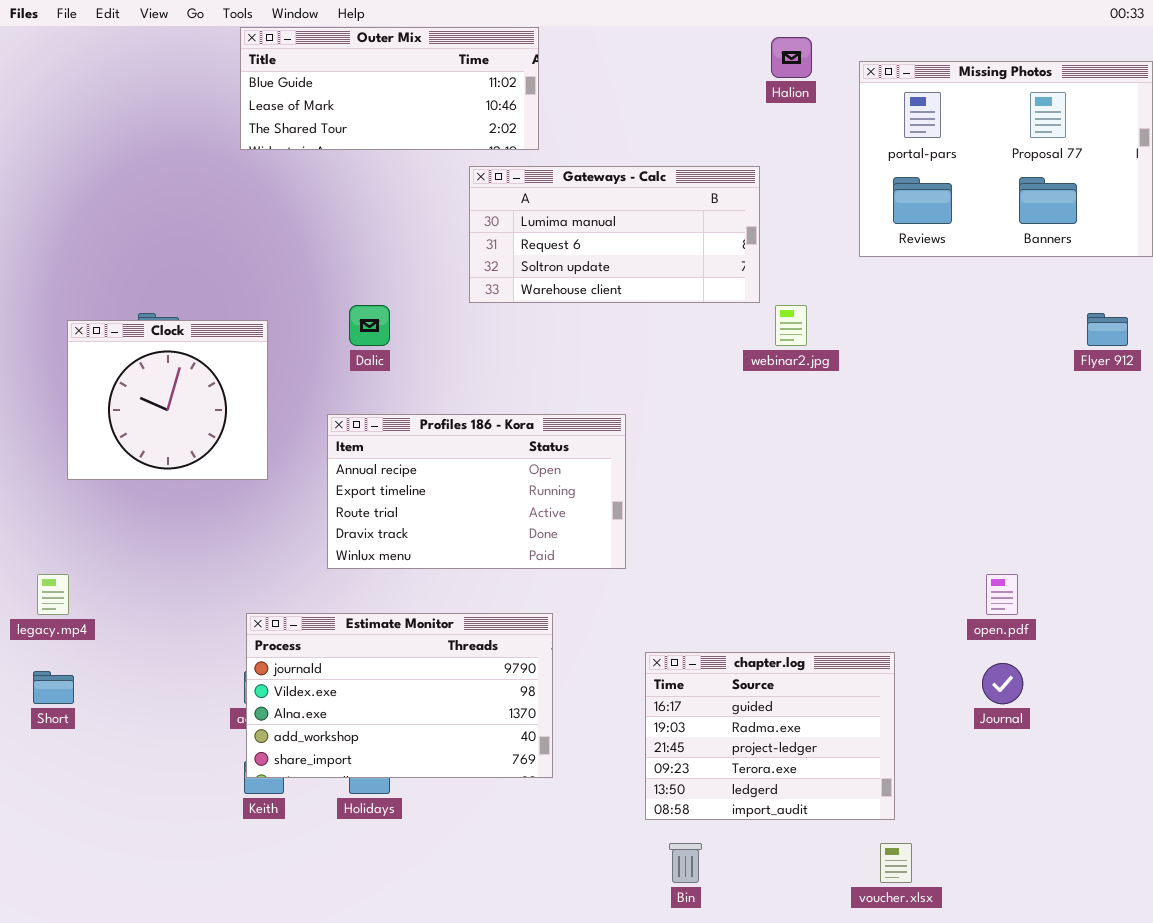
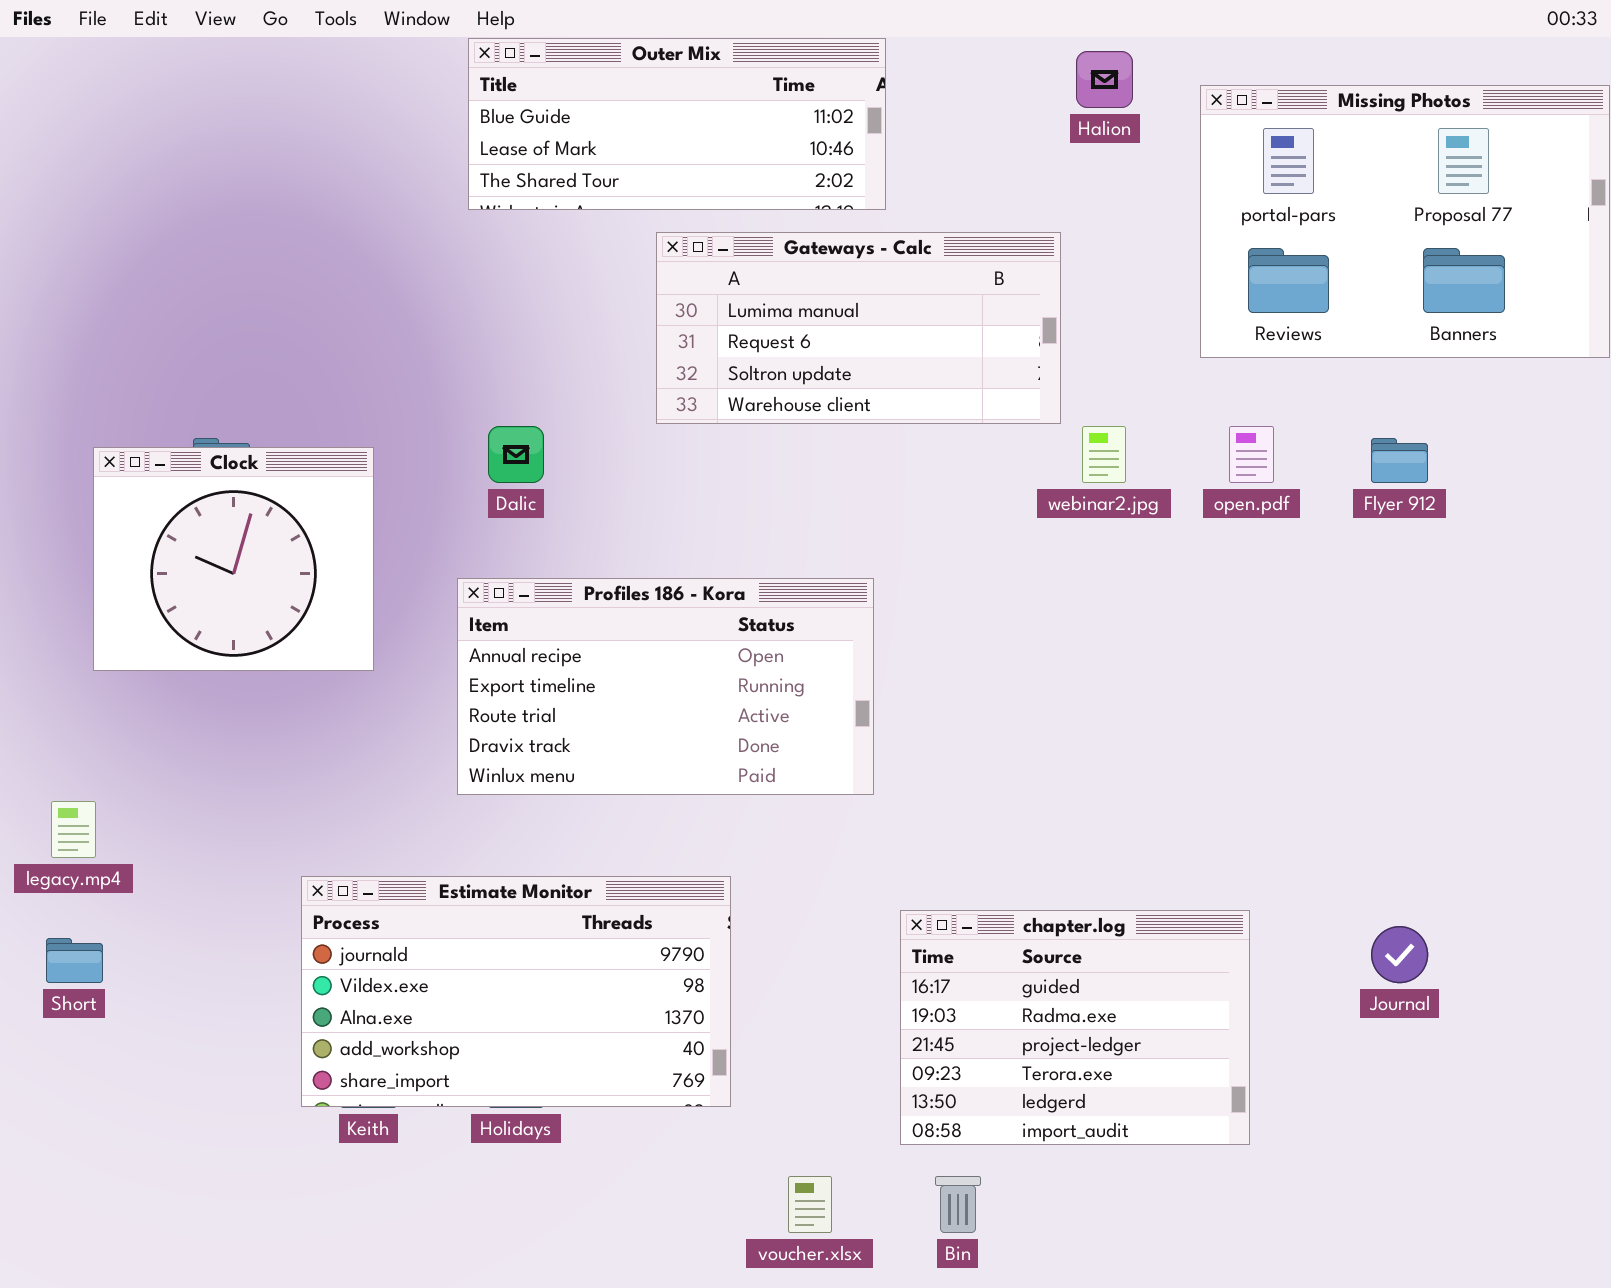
Outer Mix: [240,27,539,150] -> [468,38,886,210], moved
Flyer 912: [1087,313,1128,346] -> [1371,438,1428,483], moved
open.pdf: [986,574,1018,615] -> [1229,426,1274,483], moved
Estimate Monitor: [246,613,553,778] -> [301,876,731,1107], moved
voucher.xlsx: [880,843,912,883] -> [788,1176,832,1233], moved

